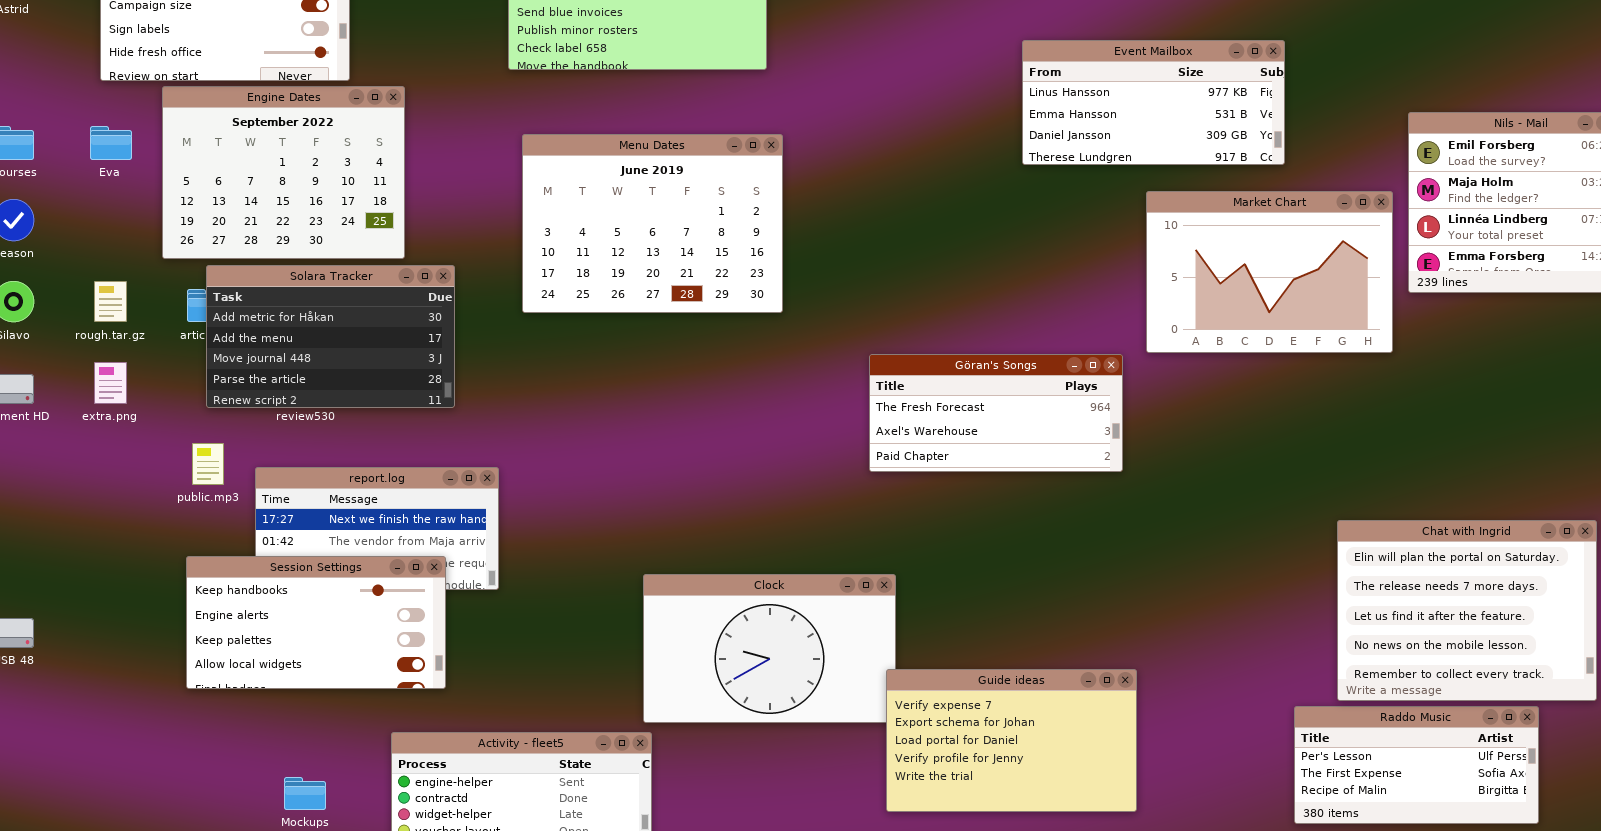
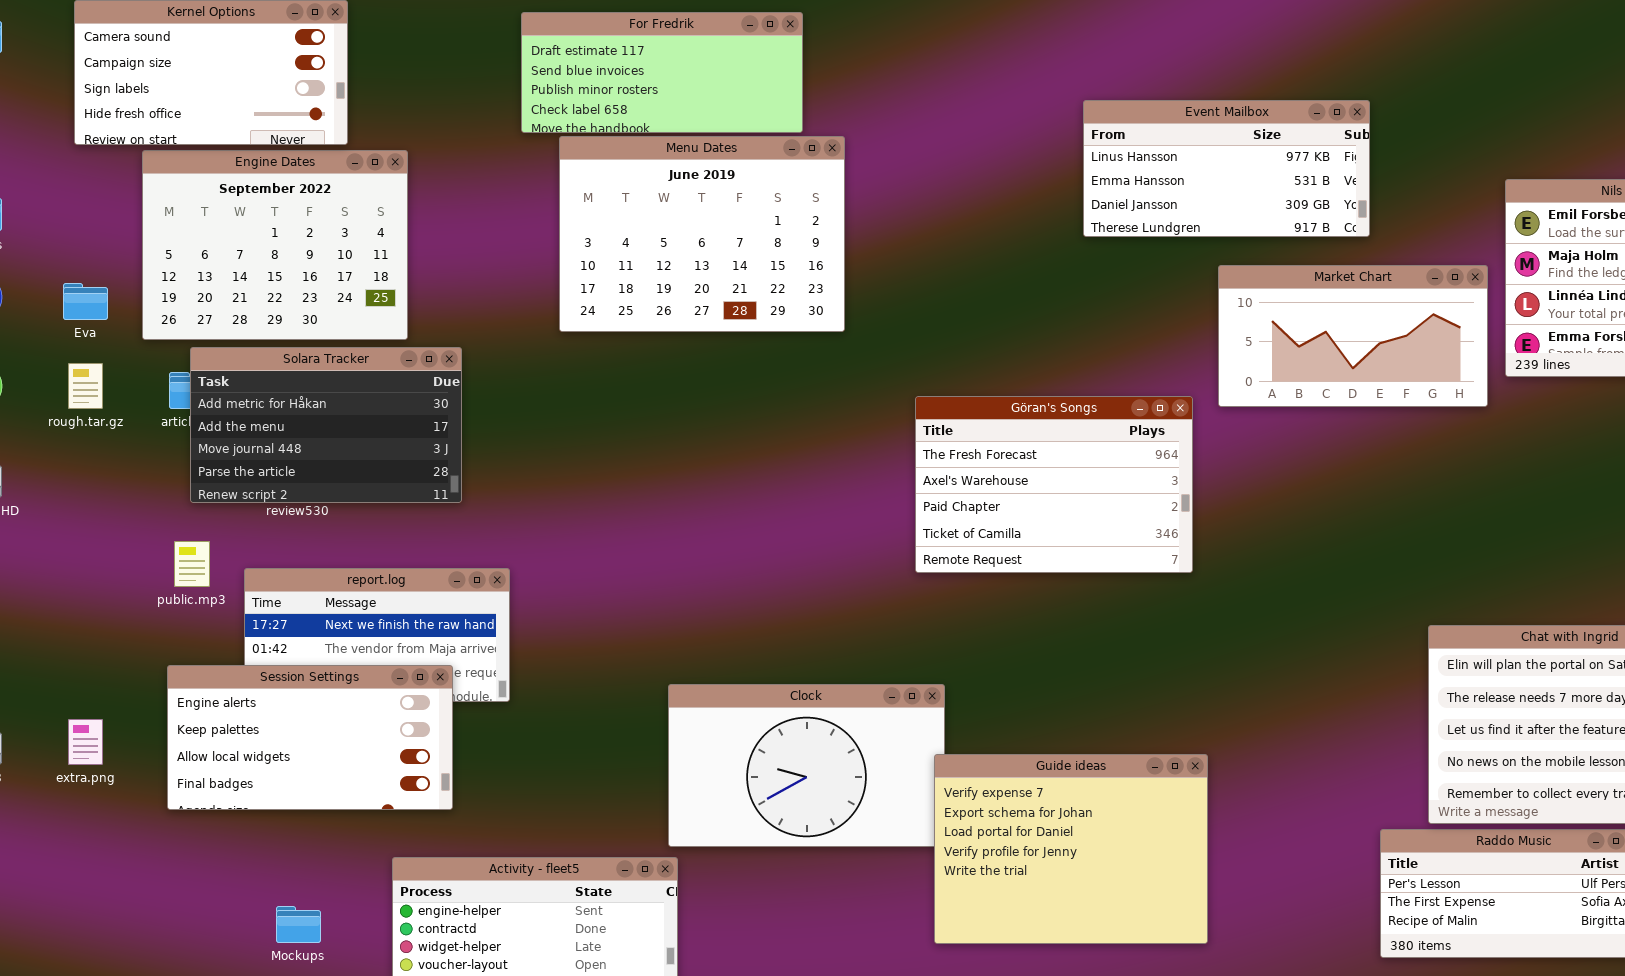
Eva: [90,126,132,160] -> [63,283,108,320], moved
Menu Dates: [522,134,783,313] -> [559,136,845,332], moved
Market Chart: [1146,191,1393,353] -> [1218,265,1488,407], resized
Göran's Songs: [869,354,1123,472] -> [915,396,1193,573], resized
extra.png: [94,362,127,404] -> [68,719,103,765], moved
Session Settings: [186,556,446,689] -> [167,665,453,810], scrolled down 1 row
Guide ideas: [886,669,1137,812] -> [934,754,1208,944], resized

